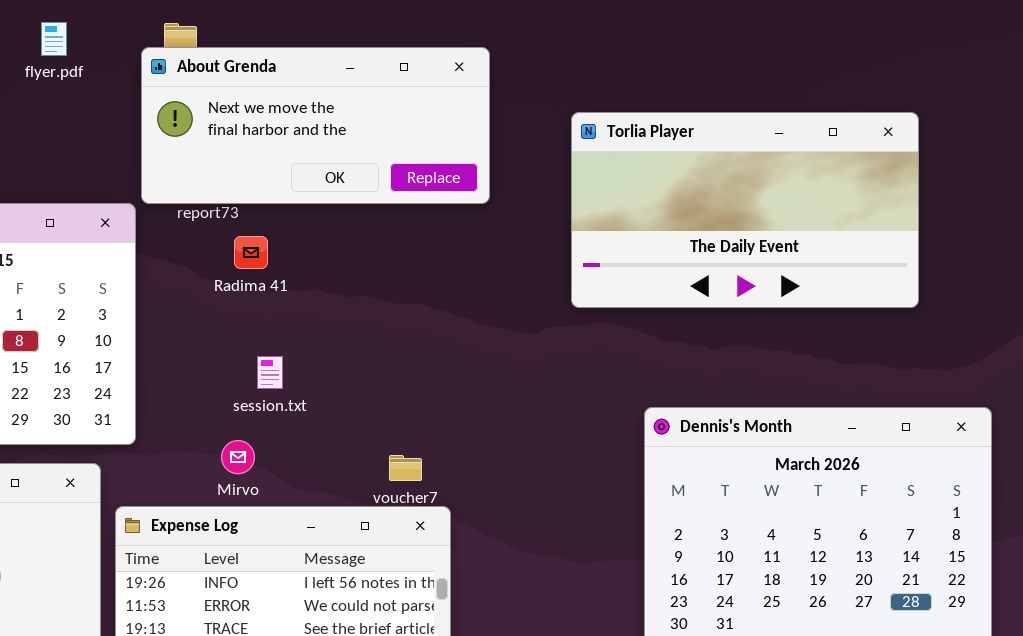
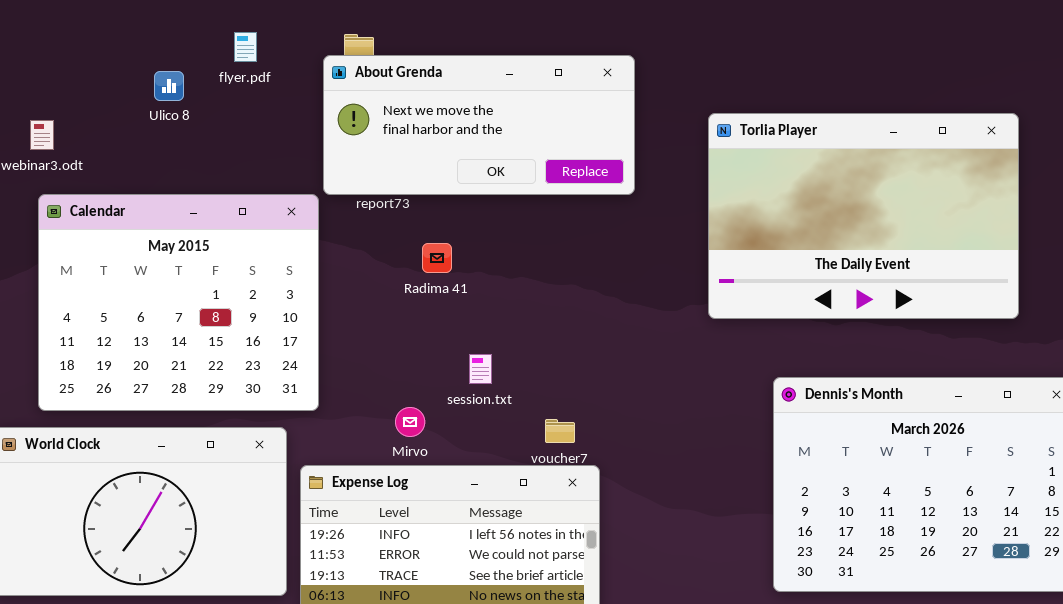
Torlia Player: [571,112,919,308] -> [708,113,1019,319], resized
Radima 41: [234,236,268,269] -> [422,243,452,273], moved
session.txt: [257,356,283,389] -> [469,354,492,384], moved

